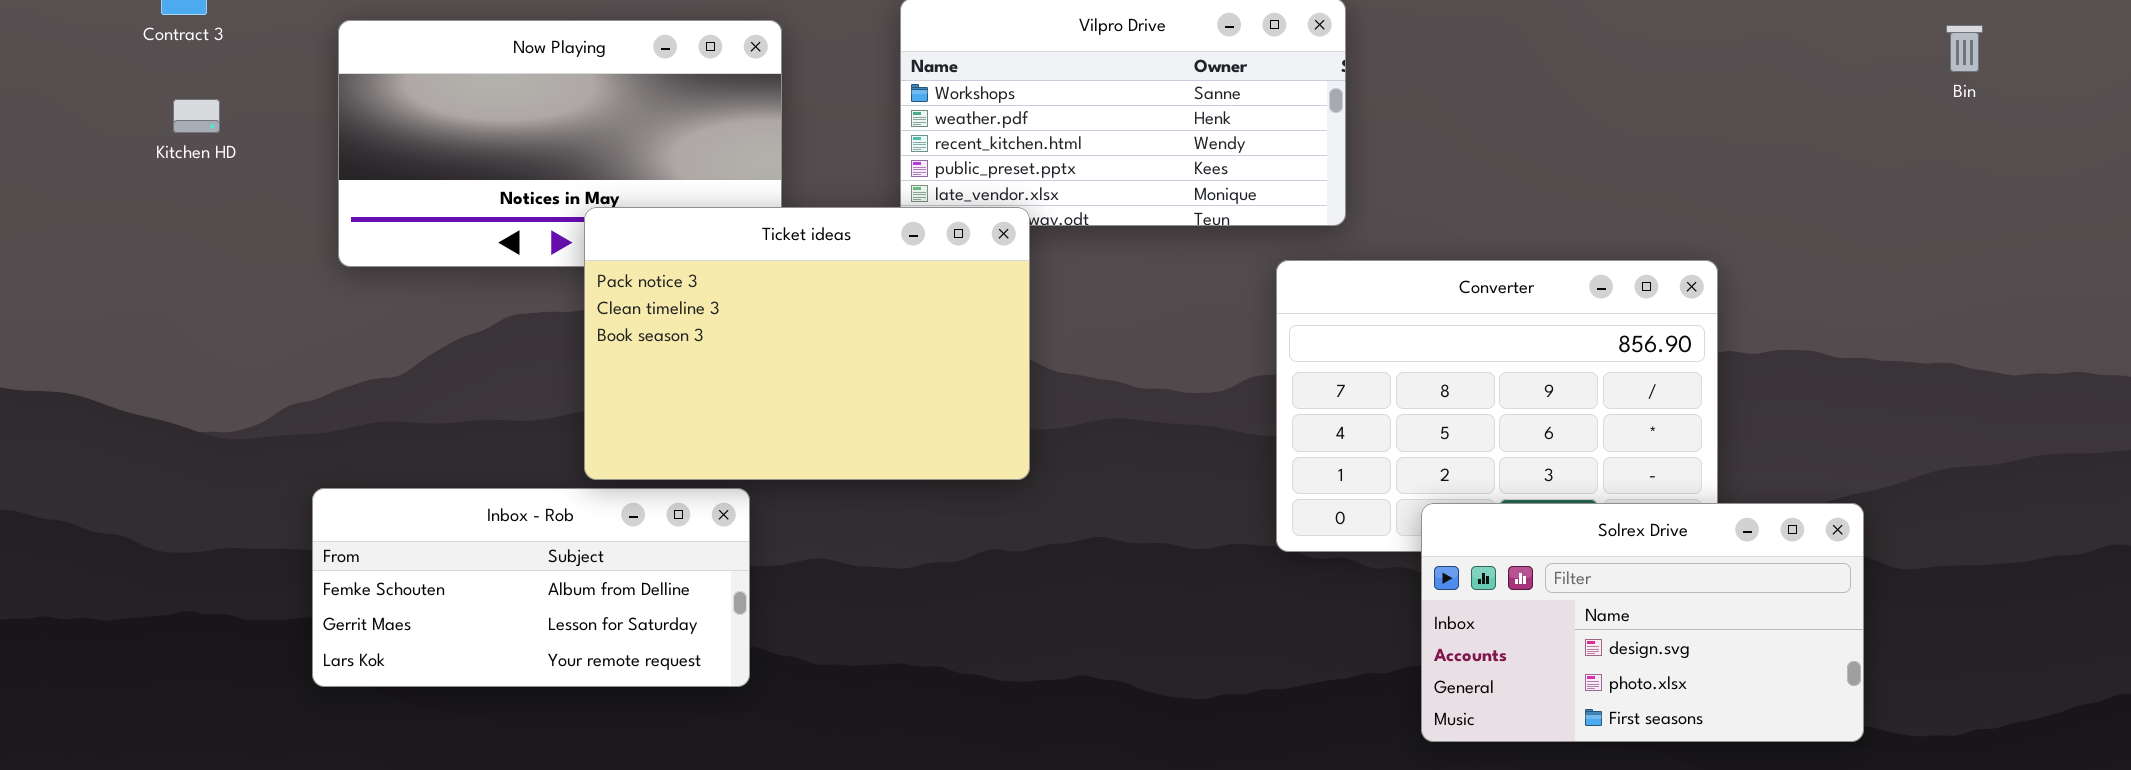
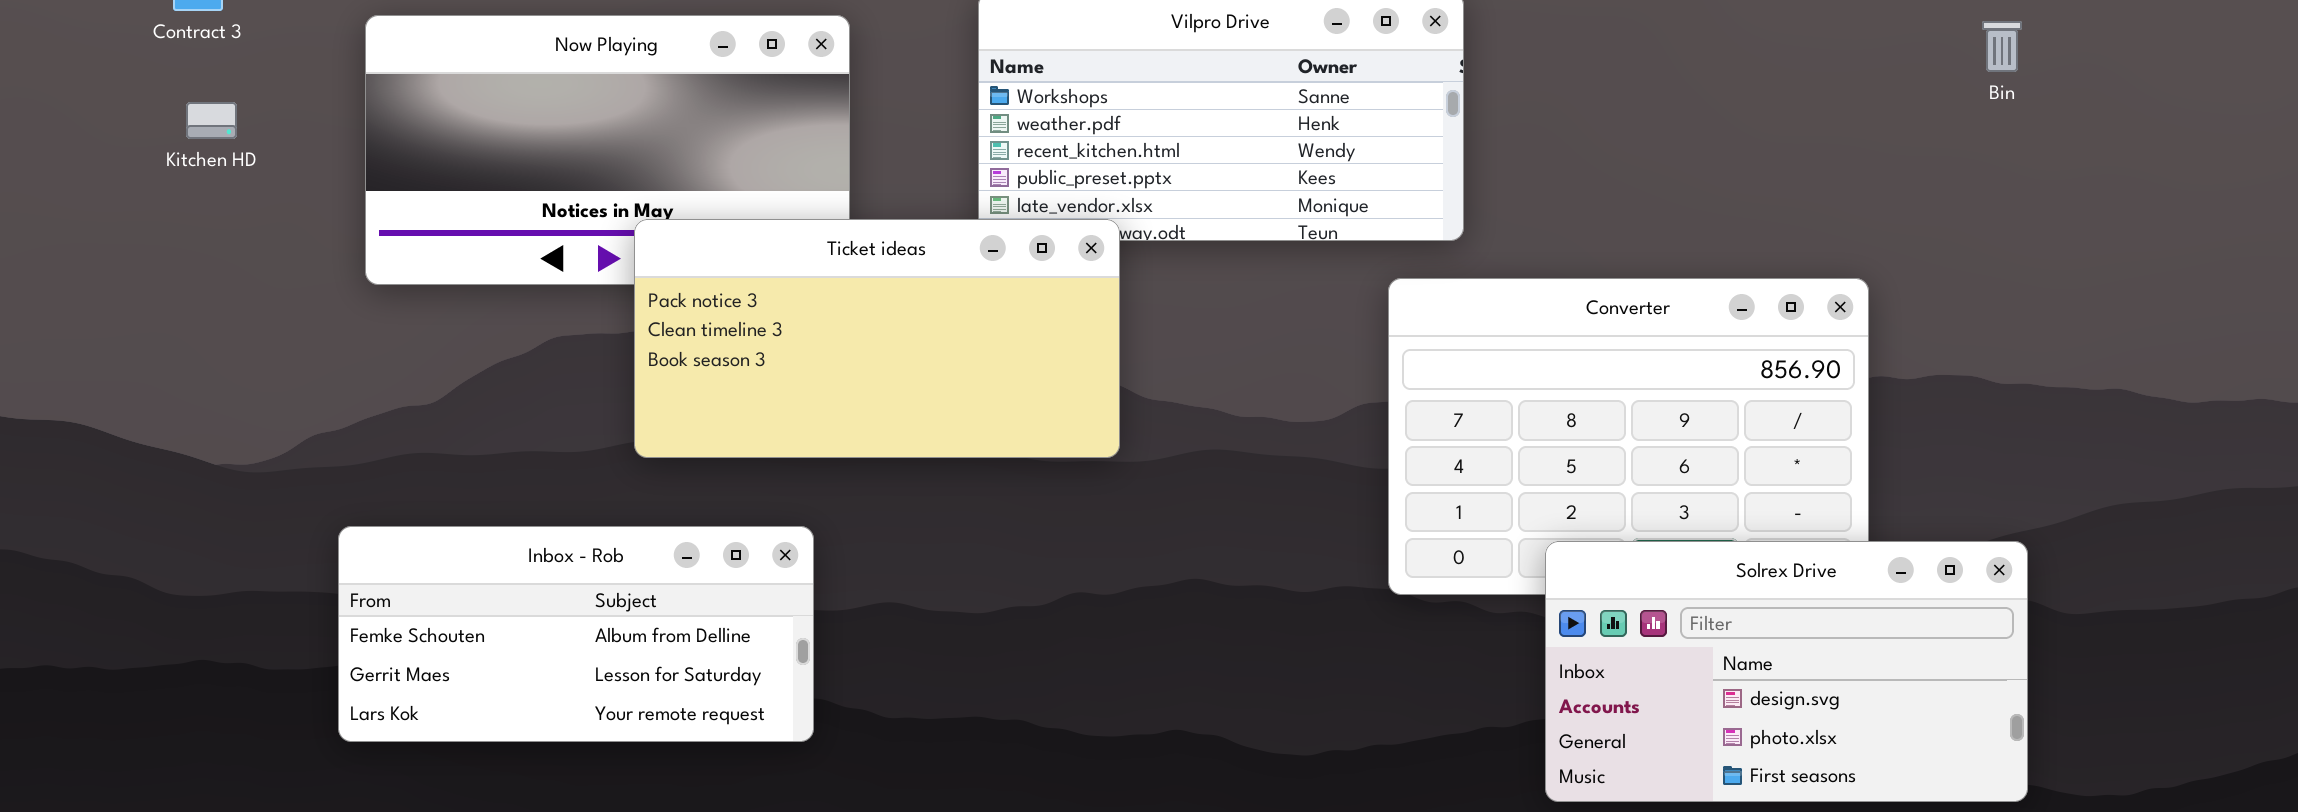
Bin: [1946,25,1983,72] -> [1982,21,2022,72], moved
Ticket ideas: [584,207,1030,480] -> [634,219,1120,458], resized

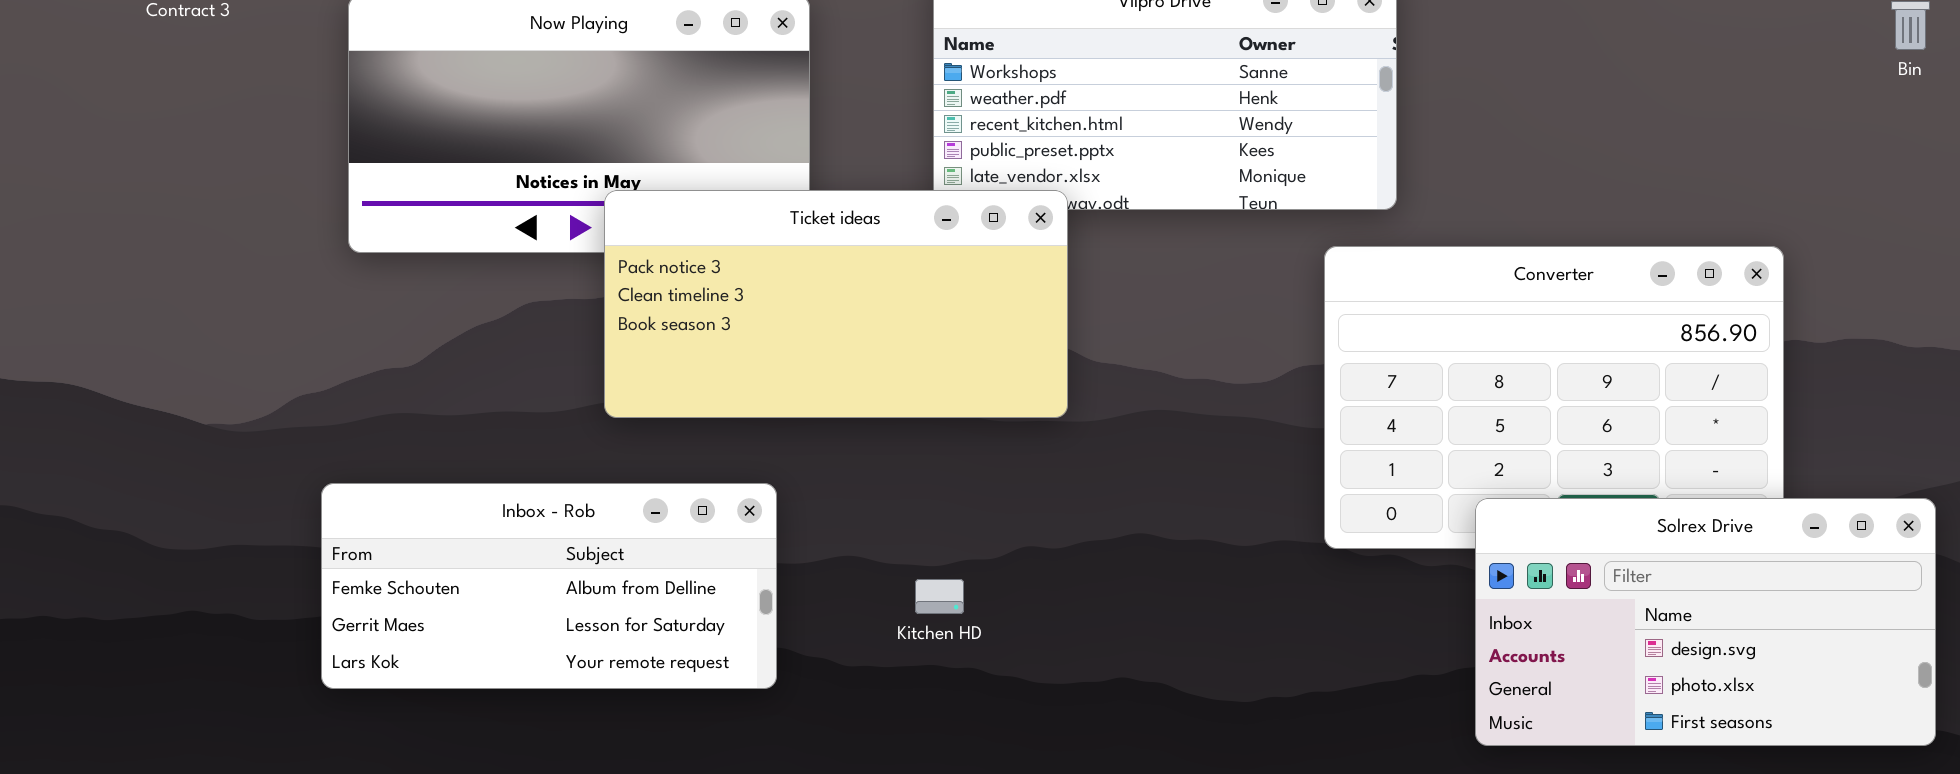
Kitchen HD: [186,102,237,139] -> [915,579,964,614], moved

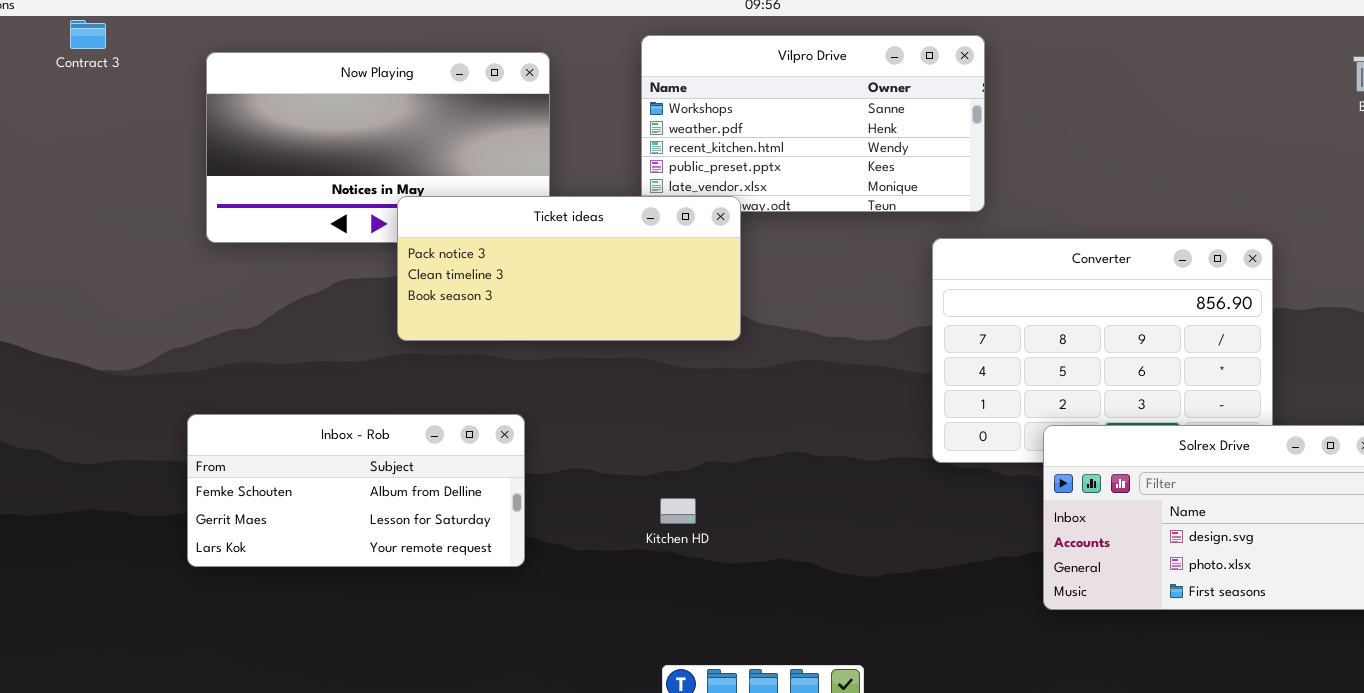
Ticket ideas: [604,190,1068,418] -> [397,196,741,341], resized
Kitchen HD: [915,579,964,614] -> [660,498,696,524], moved

